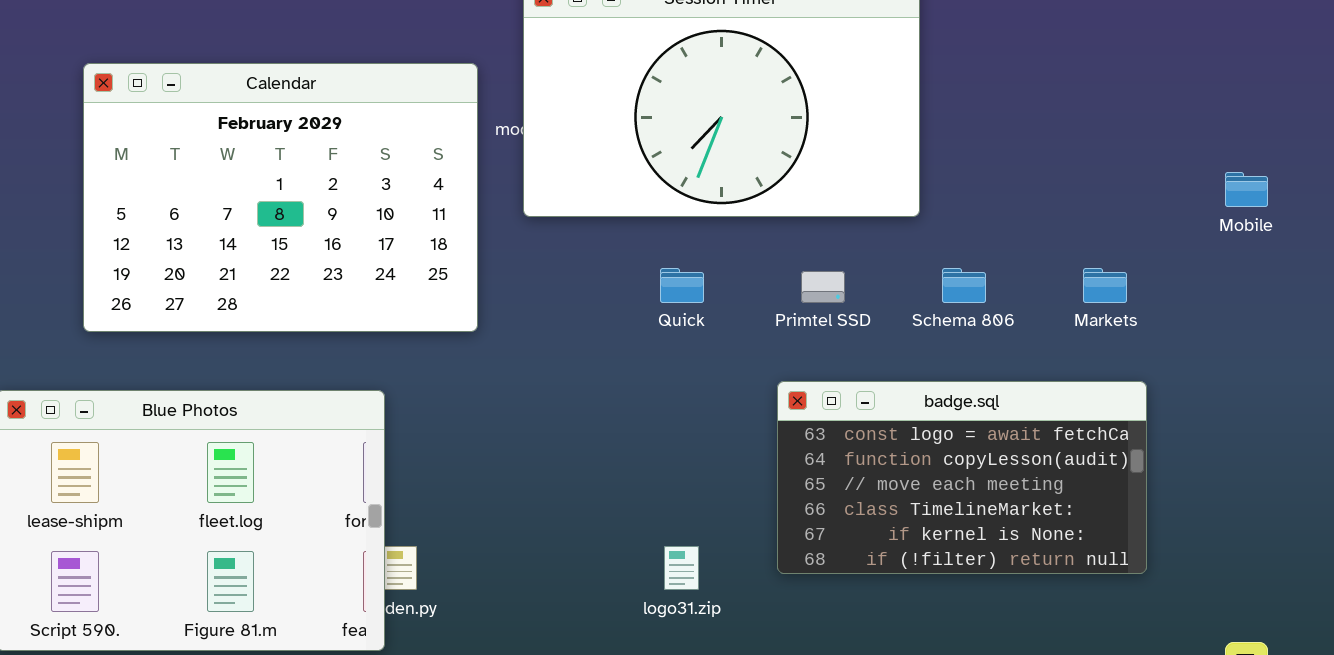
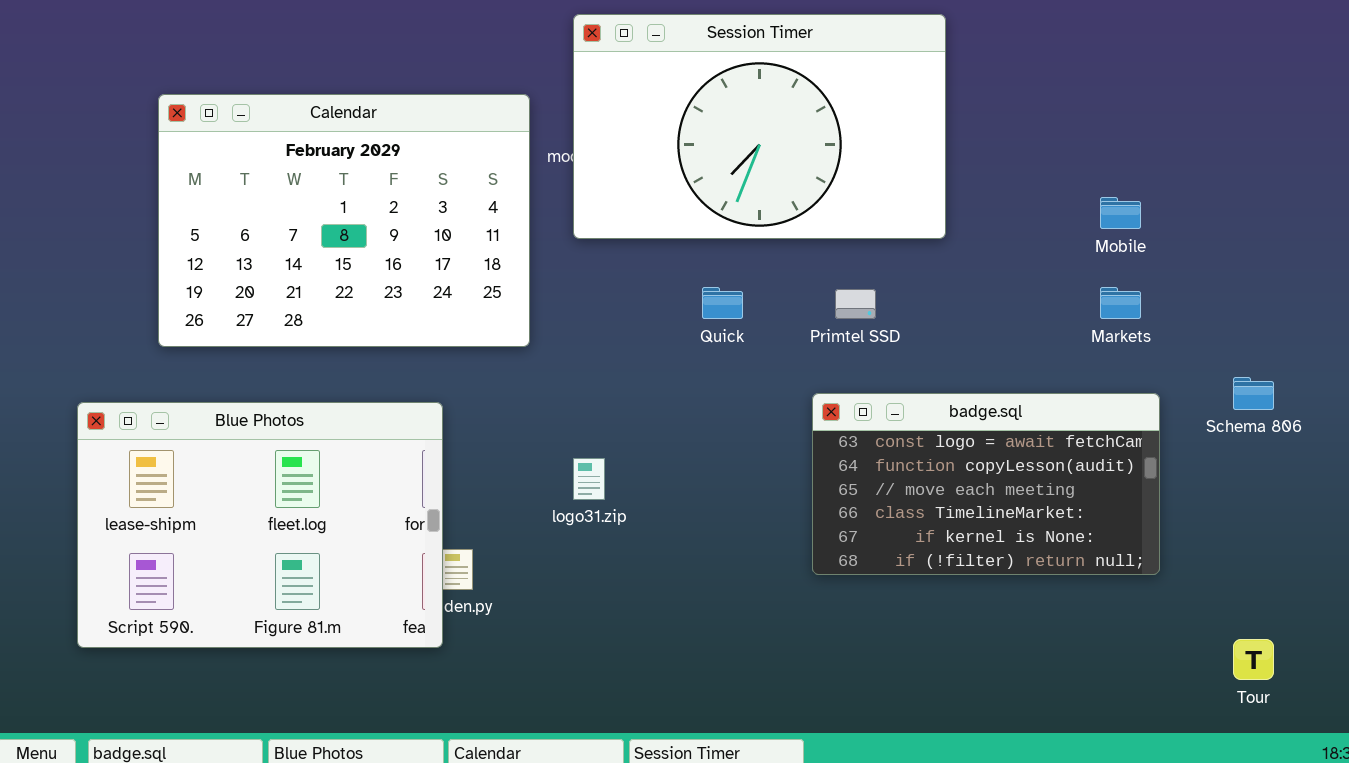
Mobile: [1225,172,1268,207] -> [1100,197,1141,229], moved
Schema 806: [942,268,986,303] -> [1233,377,1274,410], moved
logo31.zip: [664,546,699,590] -> [573,458,605,500], moved

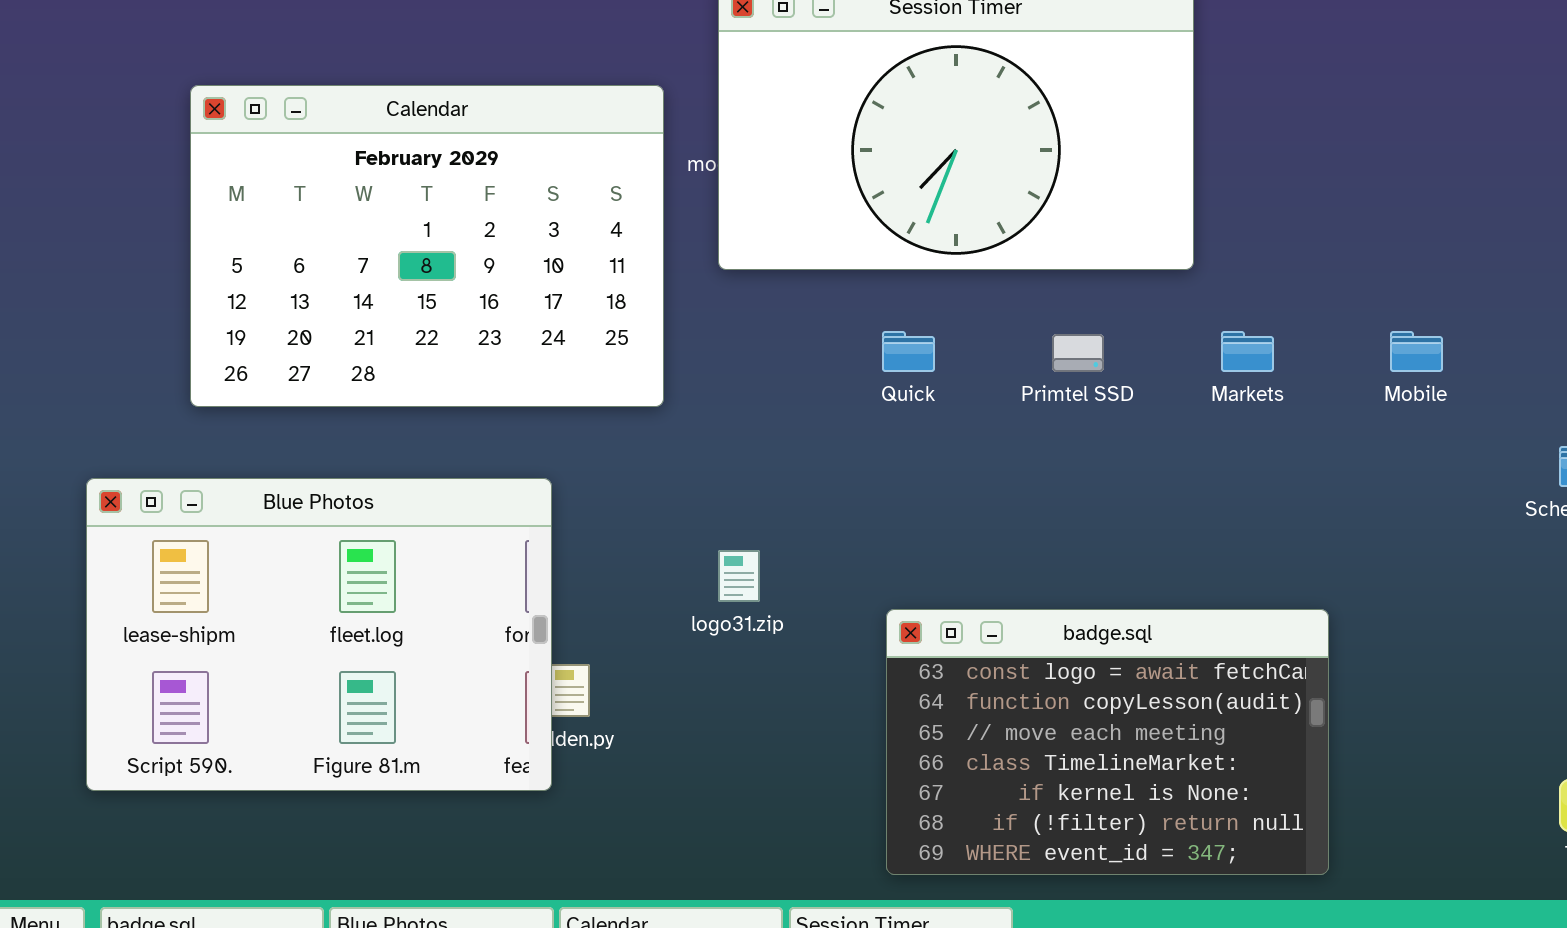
Mobile: [1100,197,1141,229] -> [1390,331,1443,372], moved
Markets: [1100,287,1141,319] -> [1221,331,1274,372], moved
badge.sql: [812,393,1160,575] -> [886,609,1329,875], moved, resized

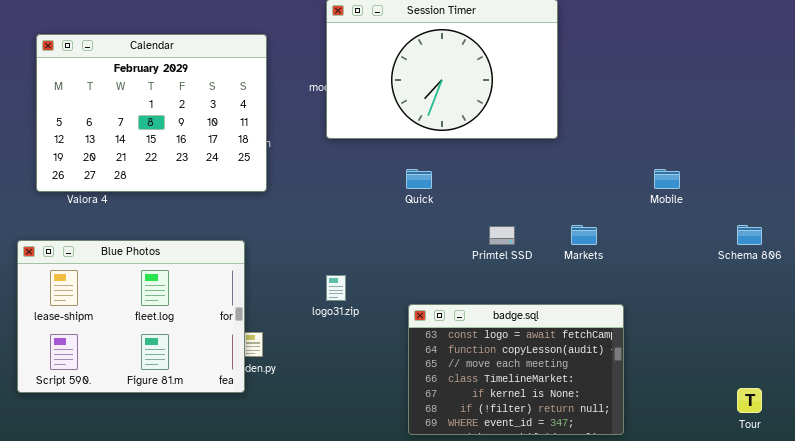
Calendar: [190,85,664,407] -> [36,34,267,192], moved
Markets: [1221,331,1274,372] -> [571,225,597,245], moved
Primtel SSD: [1052,334,1104,372] -> [489,226,515,245], moved

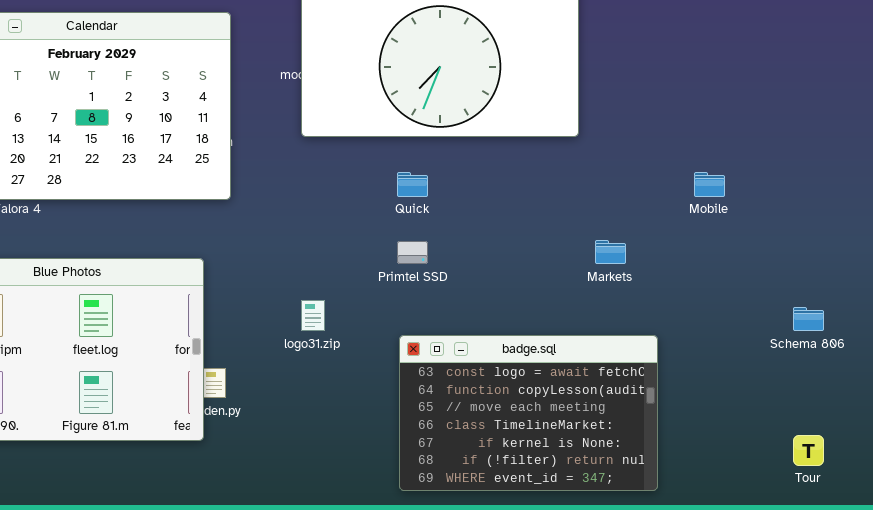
Schema 806: [737,225,762,245] -> [793,307,824,331], moved
Primtel SSD: [489,226,515,245] -> [397,241,428,264], moved

